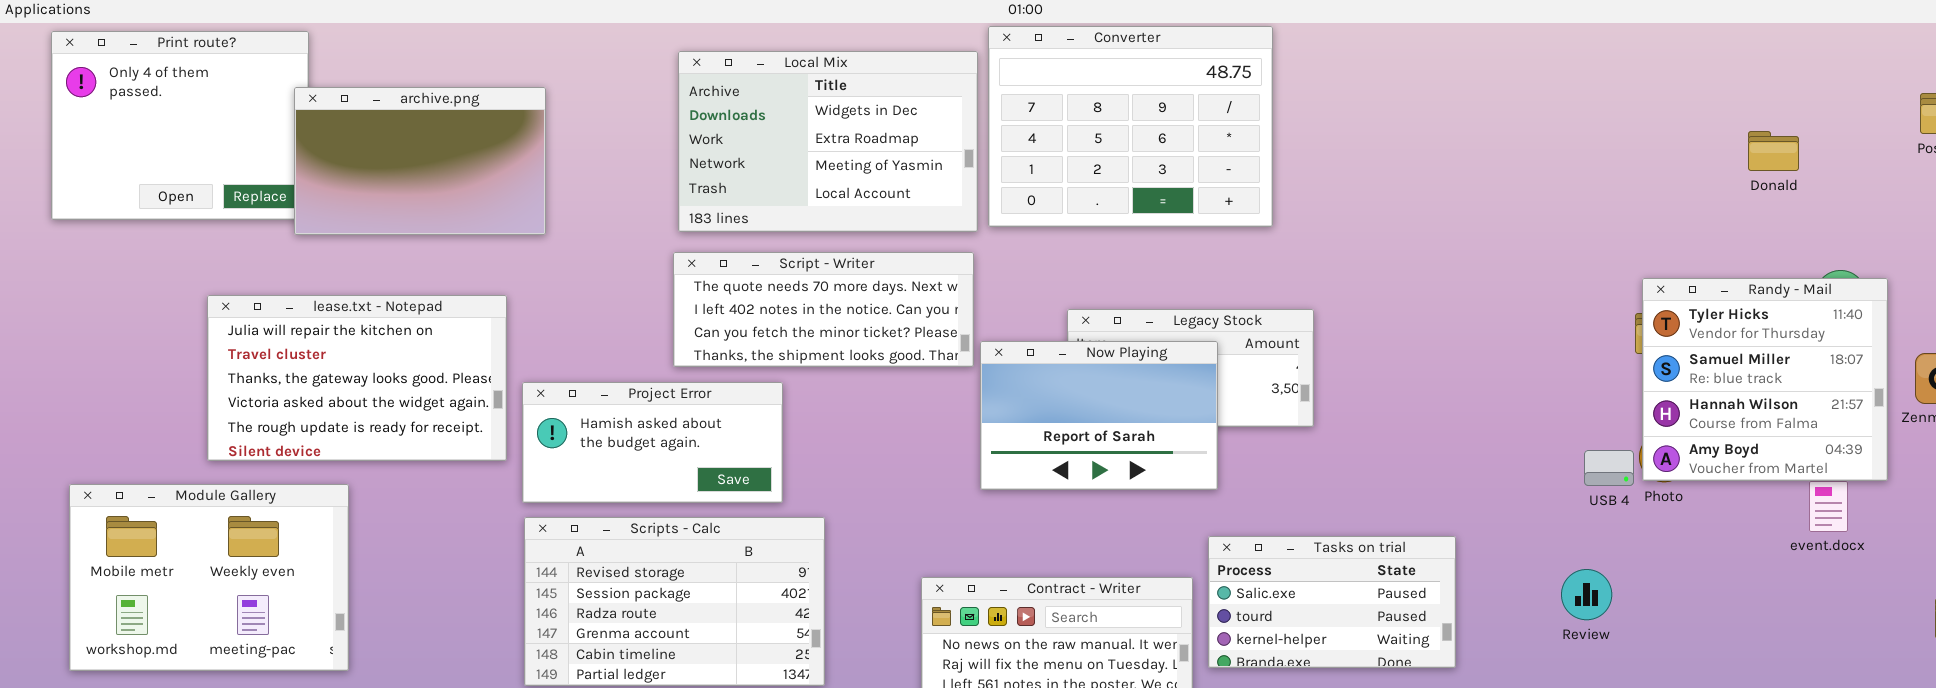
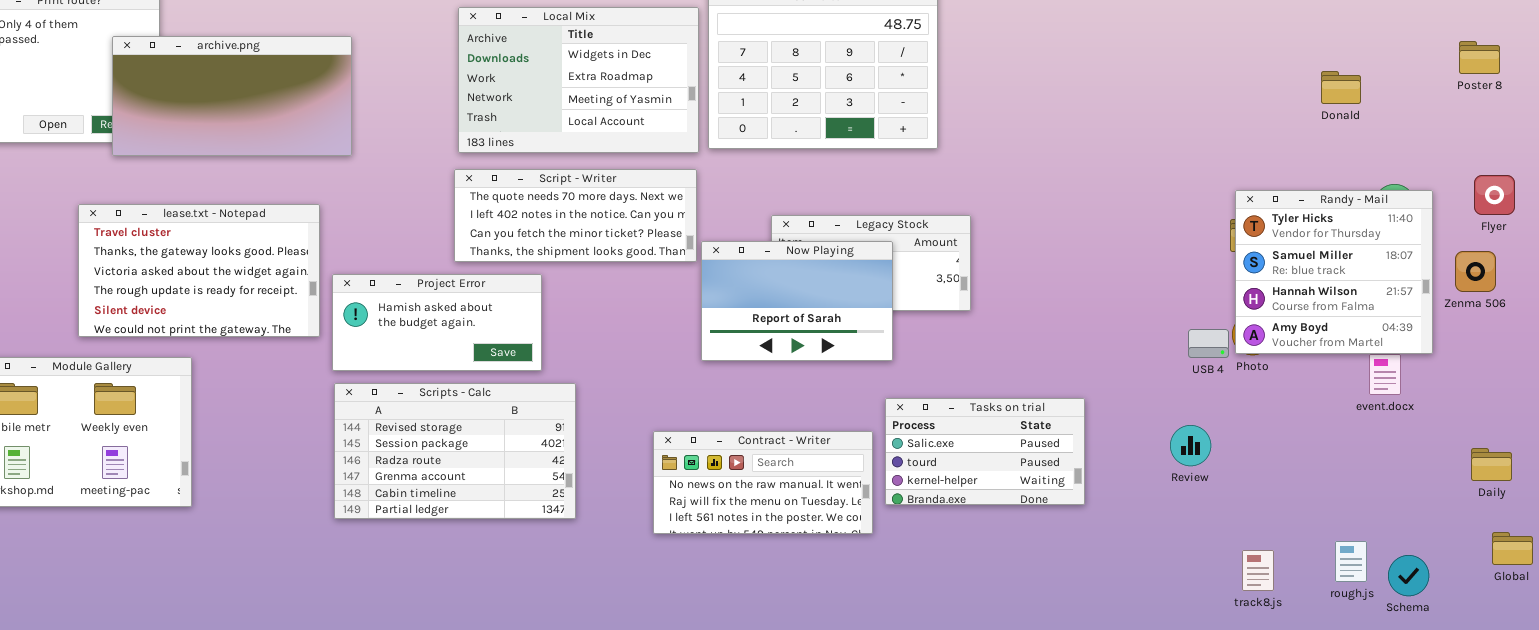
archive.png: [294,87,546,235] -> [112,36,352,156], resized
lease.txt - Notepad: [207,295,507,461] -> [78,204,320,337], scrolled down 1 row

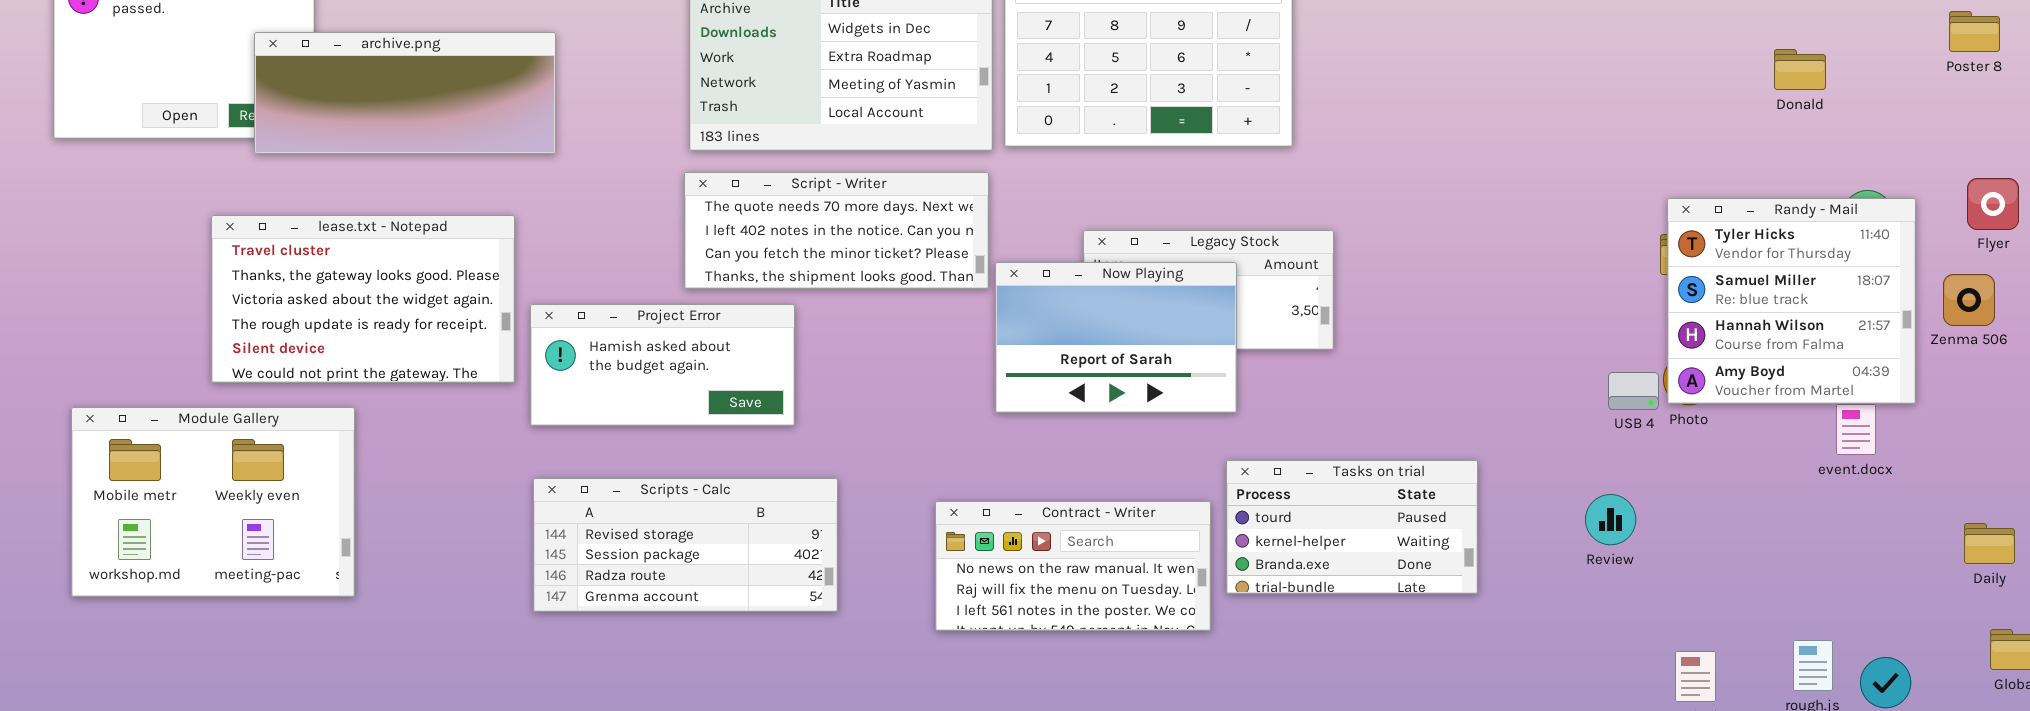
archive.png: [112,36,352,156] -> [254,32,556,154], resized
Scripts - Calc: [334,383,576,519] -> [533,478,838,612], resized
Tasks on trial: [885,398,1085,505] -> [1226,460,1478,594], scrolled down 1 row

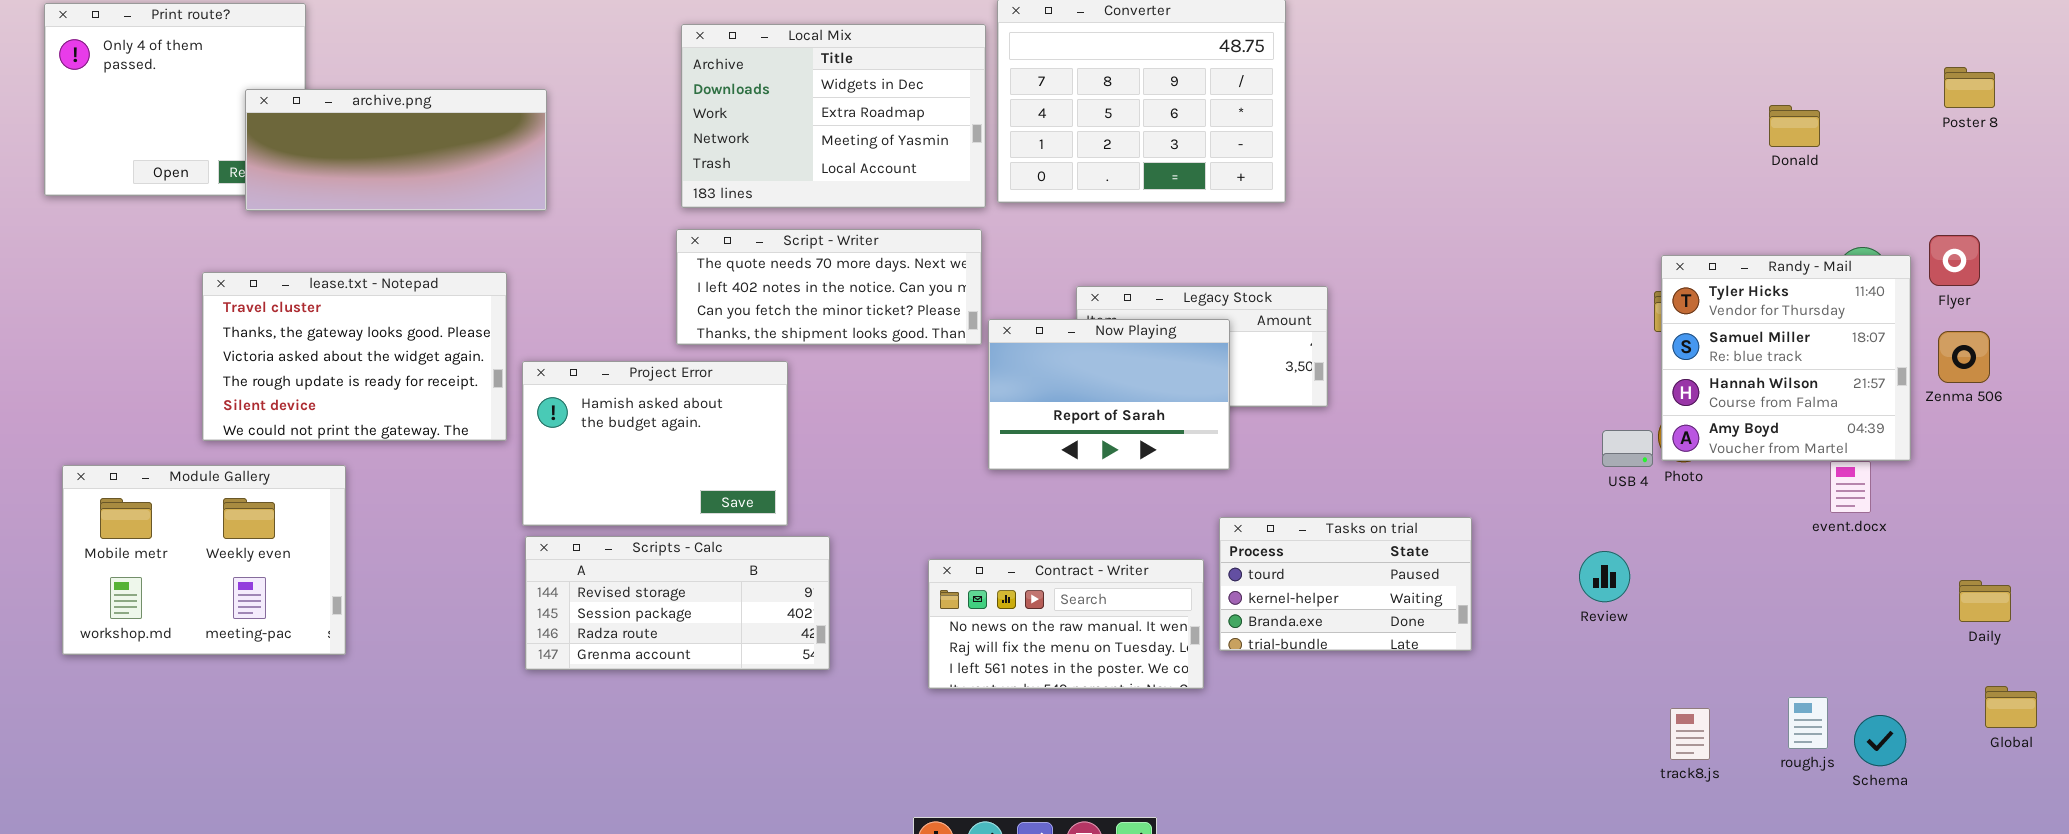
Flyer: [1967,178,2019,230] -> [1929,235,1980,286], moved
Project Error: [530,304,795,426] -> [522,361,788,526], resized

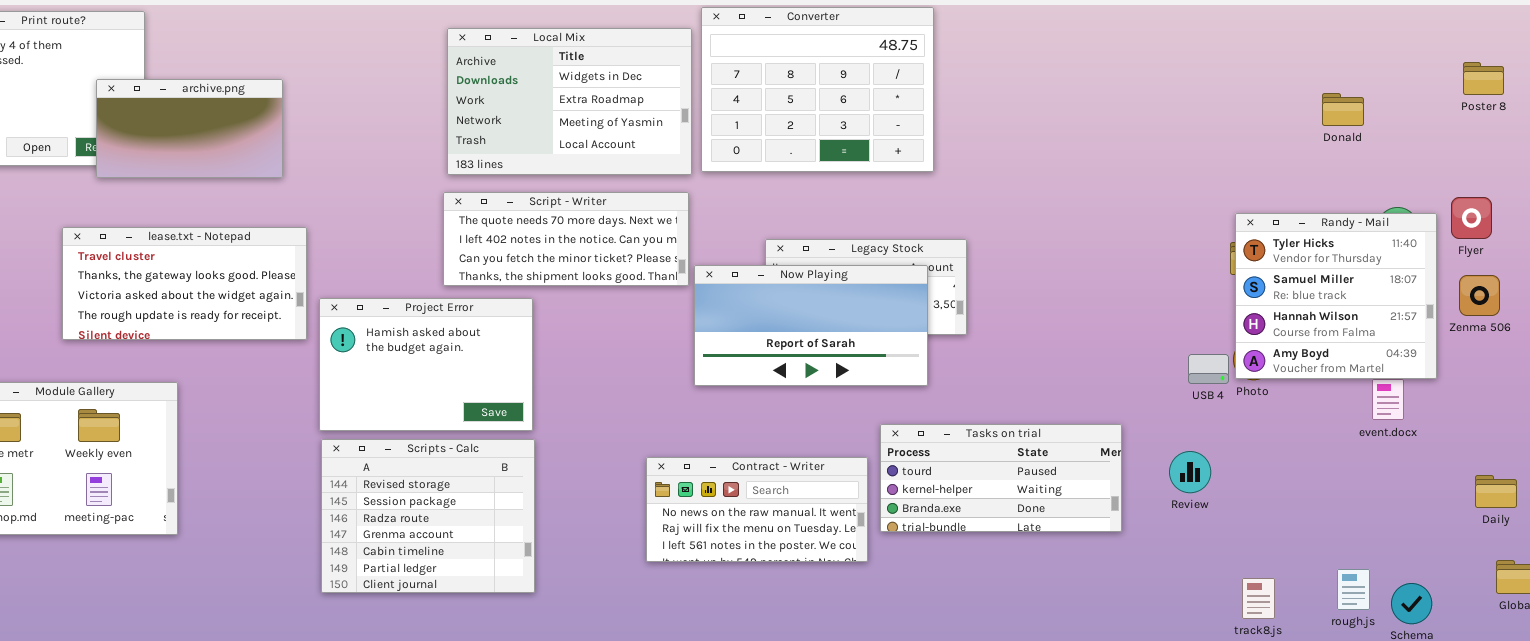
archive.png: [245,89,547,211] -> [96,79,283,178], resized
lease.txt - Notepad: [202,272,507,441] -> [62,227,307,340], resized
Now Playing: [988,319,1230,470] -> [694,265,928,386], resized
Tasks on trial: [1219,517,1472,651] -> [880,424,1122,532], resized
Scripts - Calc: [525,536,830,670] -> [321,439,535,593], resized

